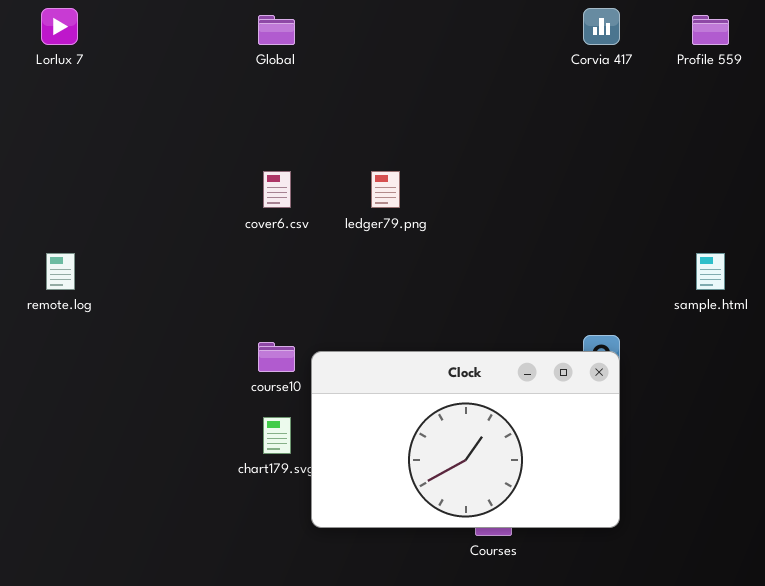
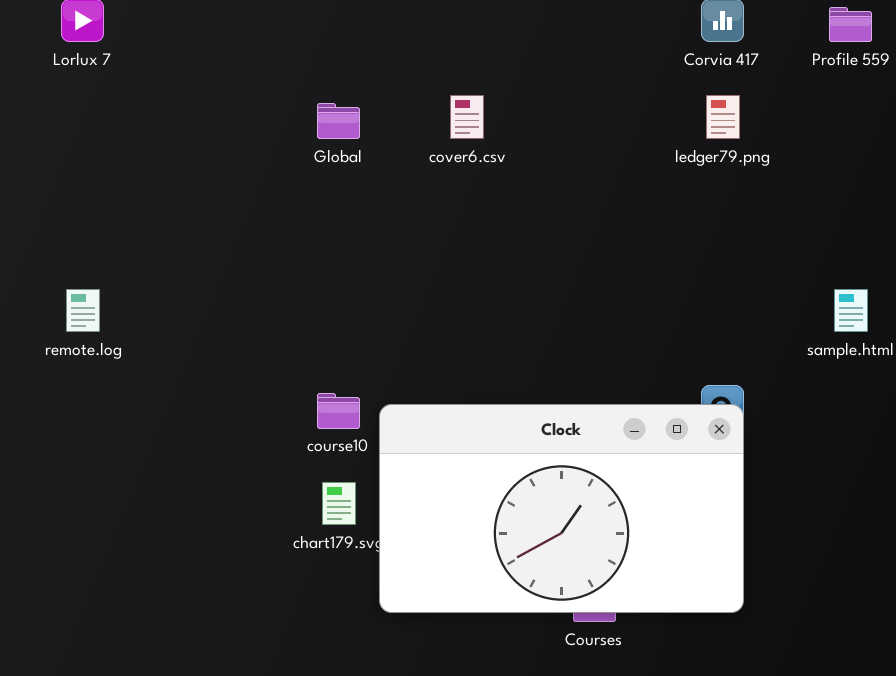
Global: [258,15,295,45] -> [317,103,360,139], moved
cover6.csv: [263,171,291,208] -> [450,95,484,139], moved
ledger79.png: [371,171,400,208] -> [706,95,740,139], moved

